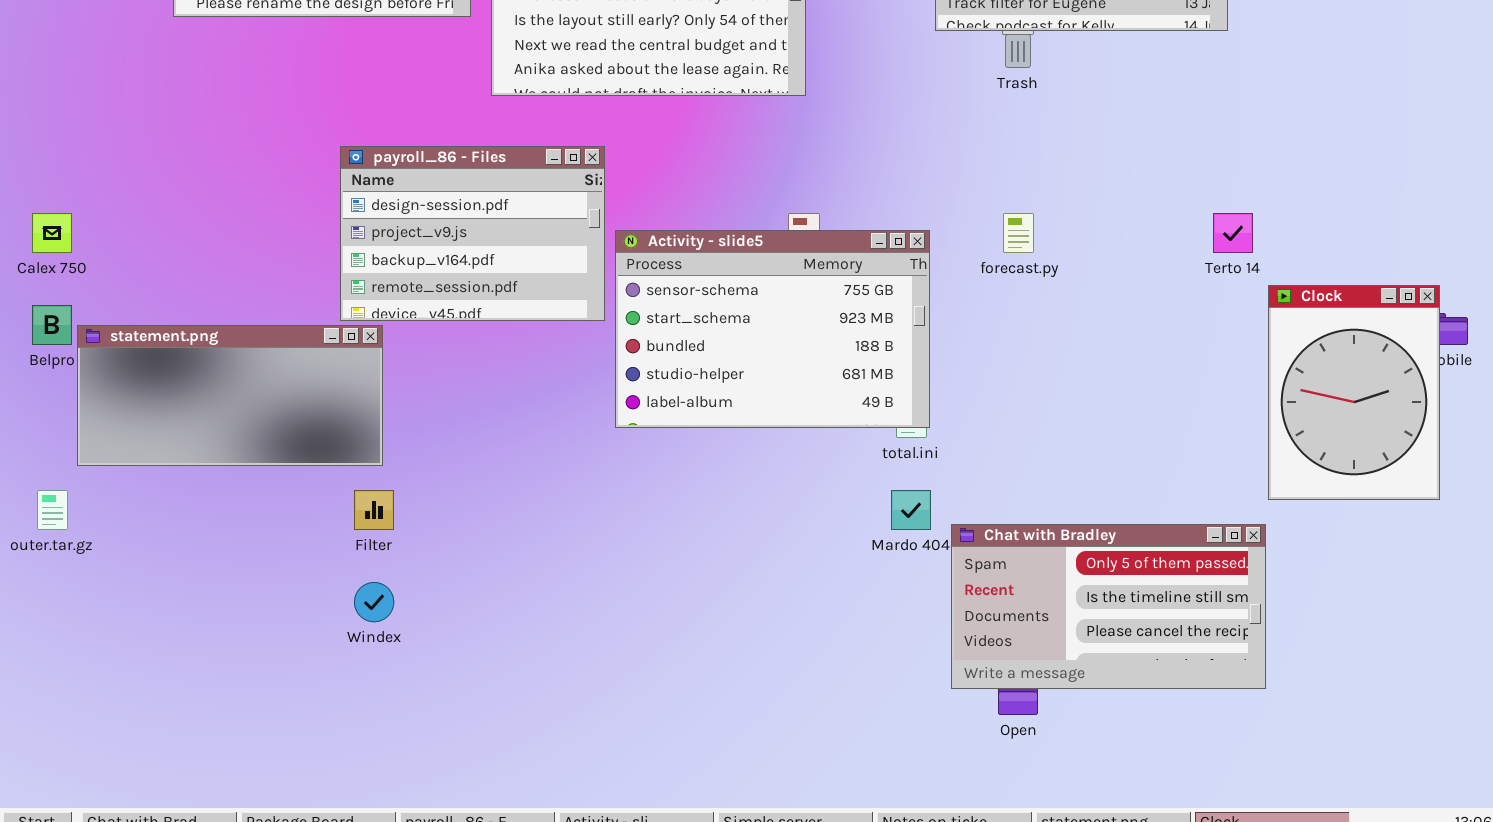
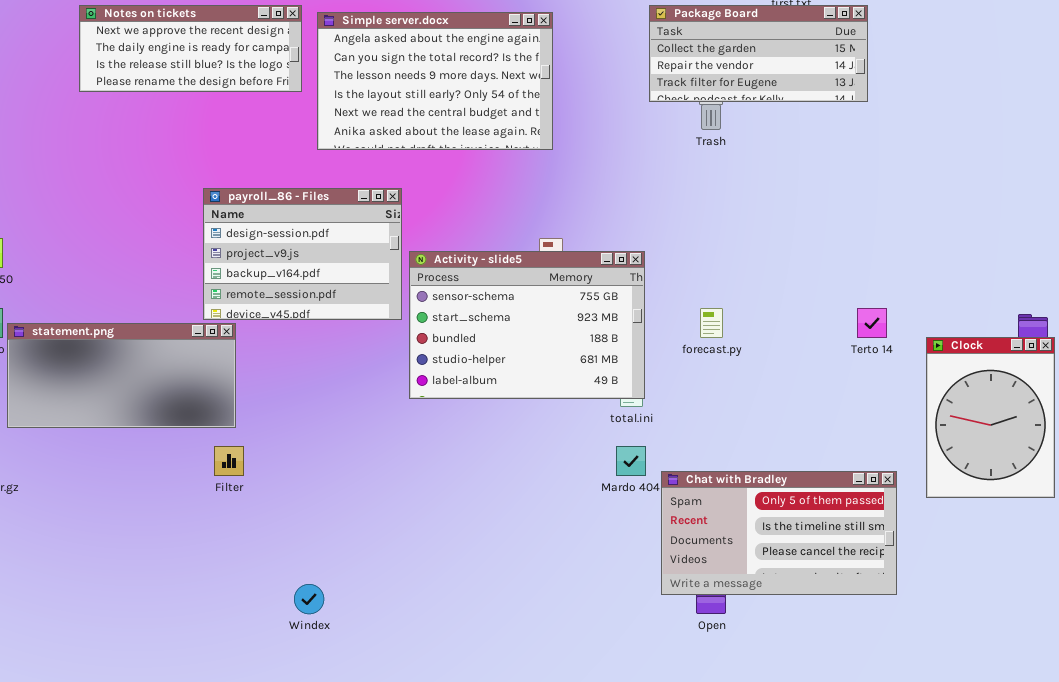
forecast.py: [1003,213,1034,253] -> [700,308,723,338], moved
Terto 14: [1213,213,1253,253] -> [857,308,887,338], moved
Clock: [1268,285,1440,500] -> [926,337,1055,498], moved
Windex: [354,582,394,622] -> [294,584,324,614], moved

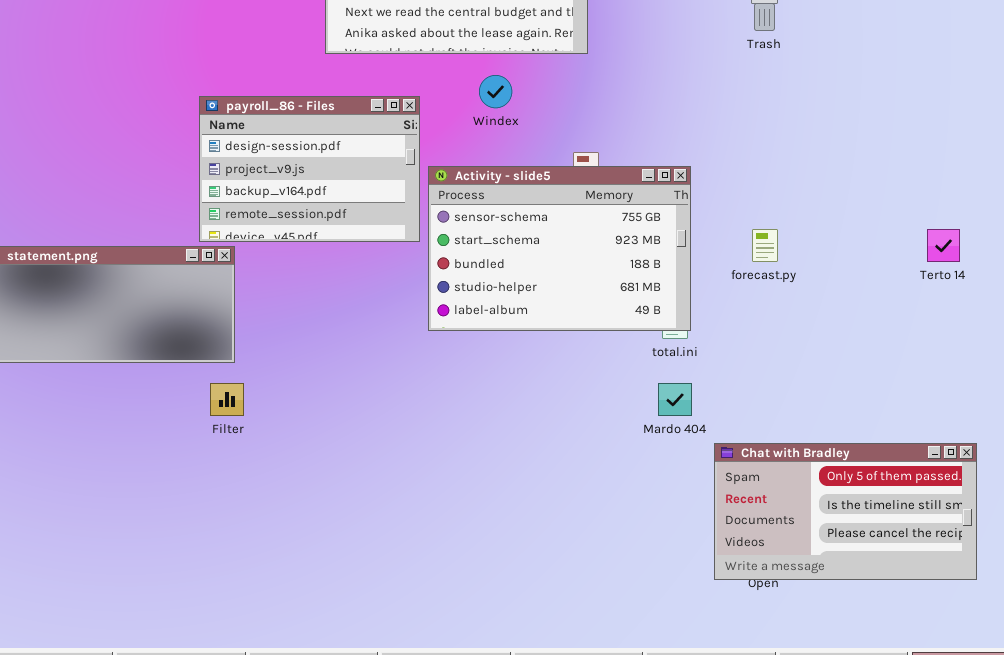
Chat with Bradley: [661,471,897,595] -> [714,443,977,580], moved
Windex: [294,584,324,614] -> [479,75,512,108], moved

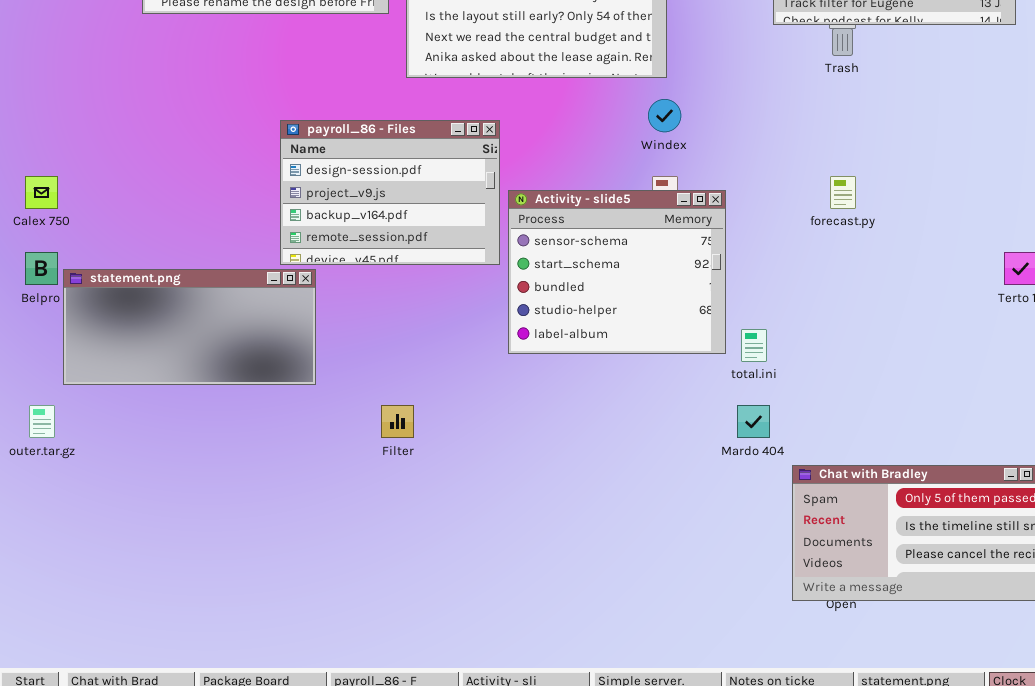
Windex: [479,75,512,108] -> [648,99,681,132], moved
Activity - slide5: [428,166,691,331] -> [508,190,726,354], resized
forecast.py: [752,229,778,262] -> [830,176,856,209], moved
Filter: [210,383,244,416] -> [381,405,414,438], moved

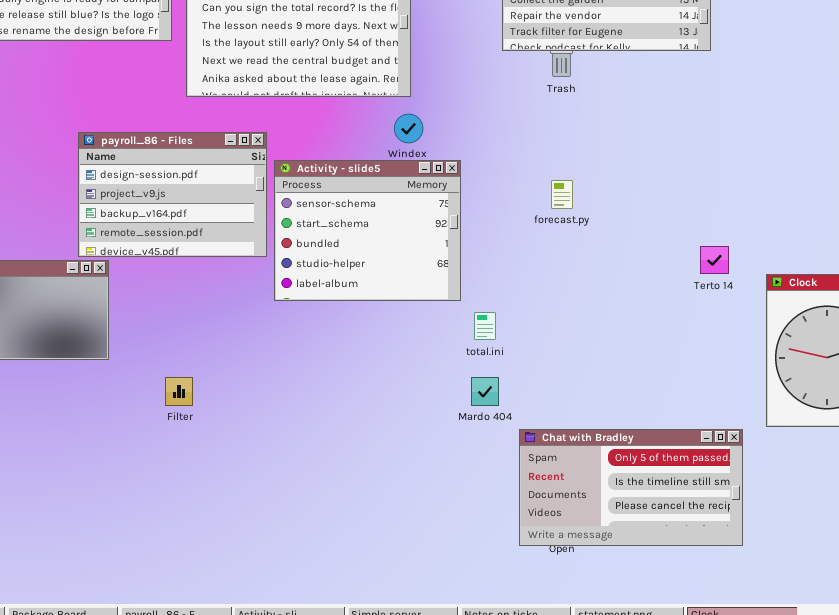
Activity - slide5: [508,190,726,354] -> [274,160,461,301], moved

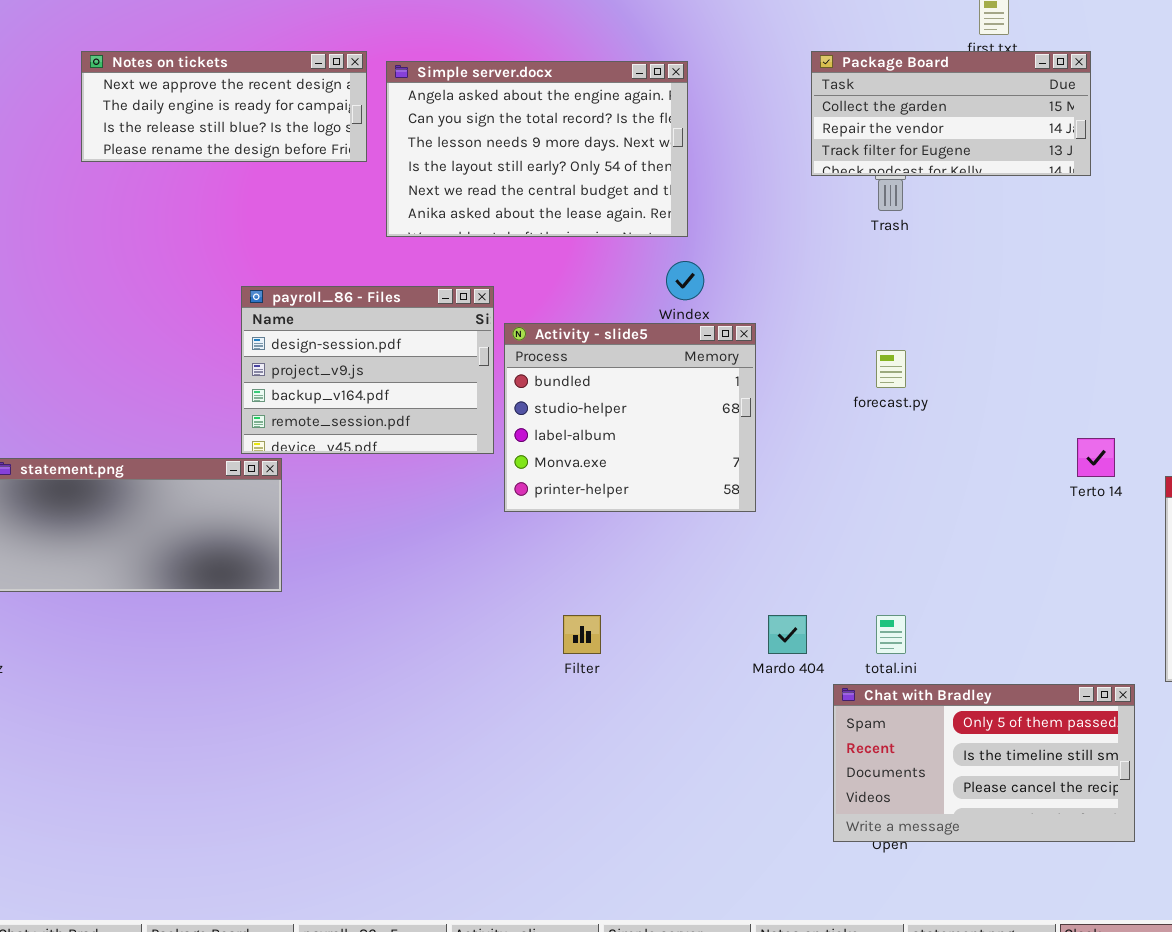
Activity - slide5: [274,160,461,301] -> [504,323,756,512], scrolled down 2 rows
total.ini: [474,312,496,340] -> [876,615,906,654], moved
Filter: [165,377,193,406] -> [563,615,601,654], moved

